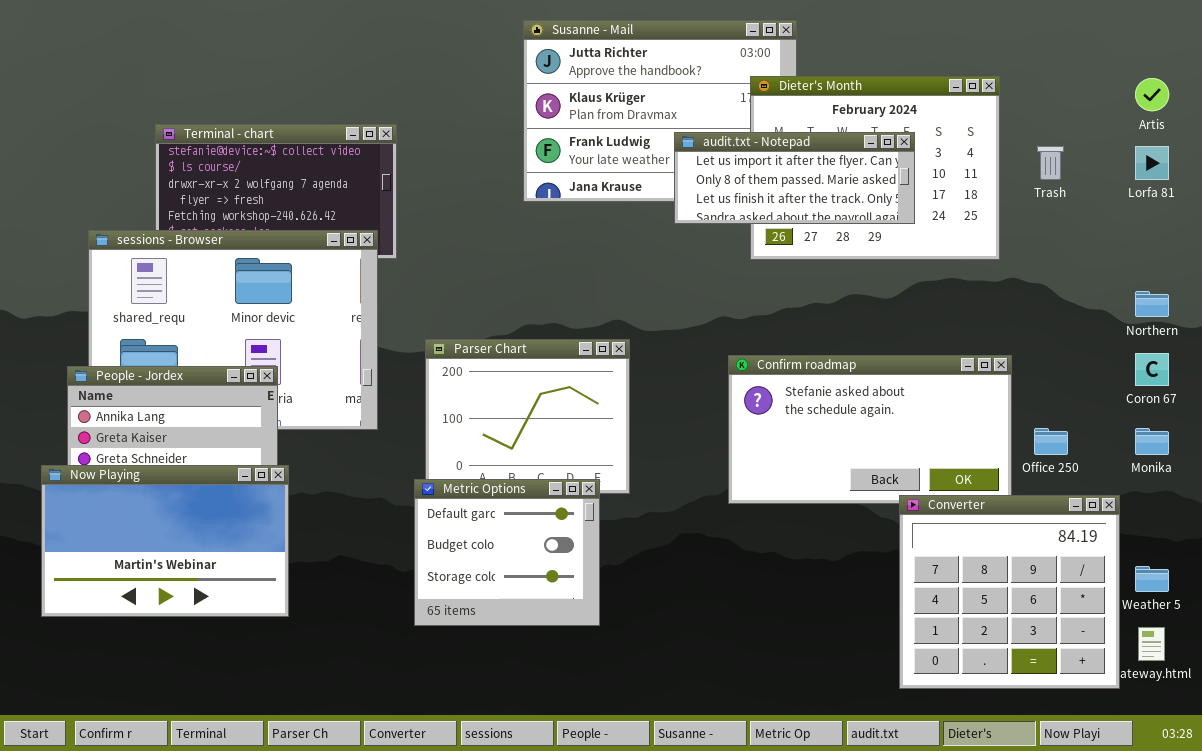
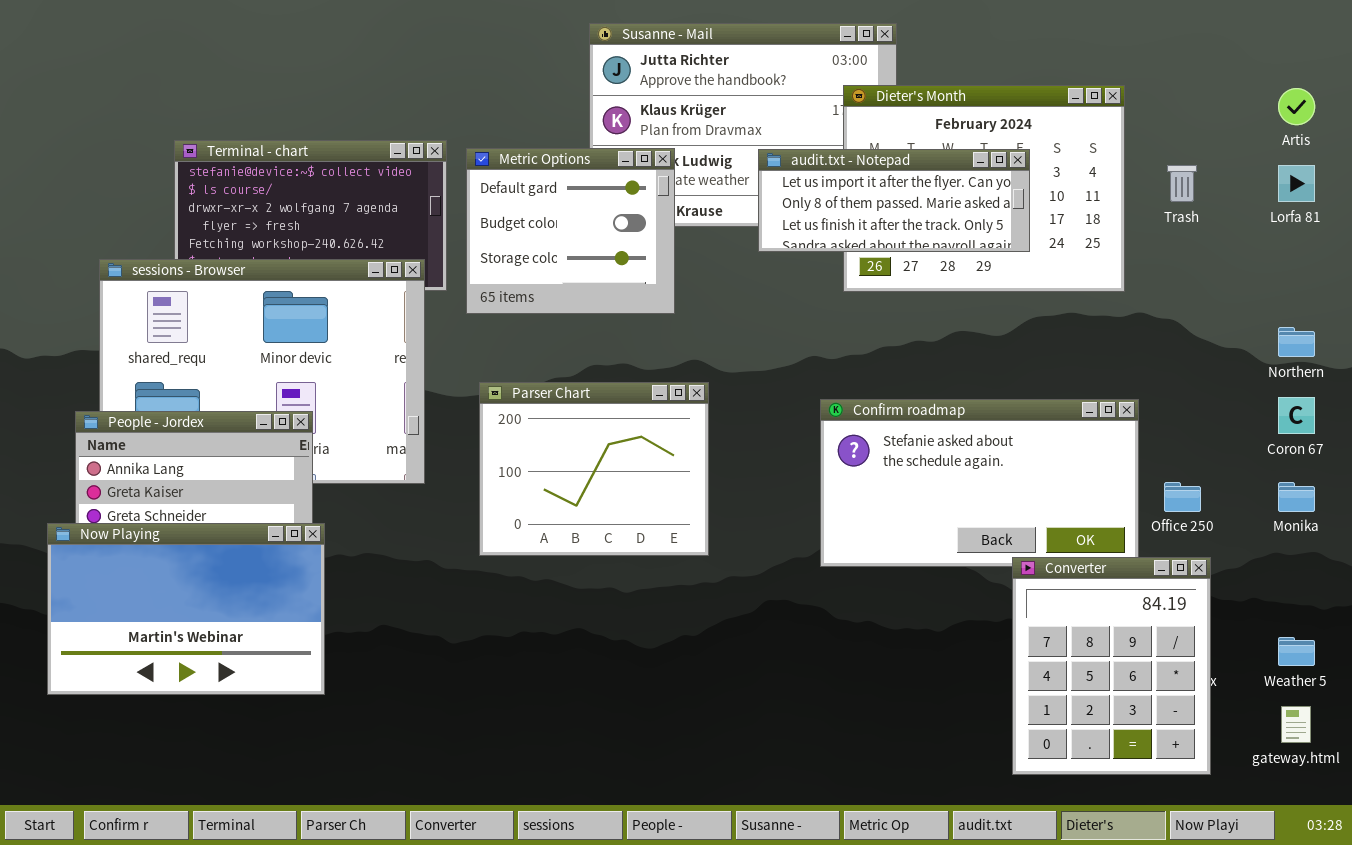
Metric Options: [414,479,600,626] -> [466,148,675,314], moved
Converter: [899,495,1120,689] -> [1012,557,1211,775], resized

